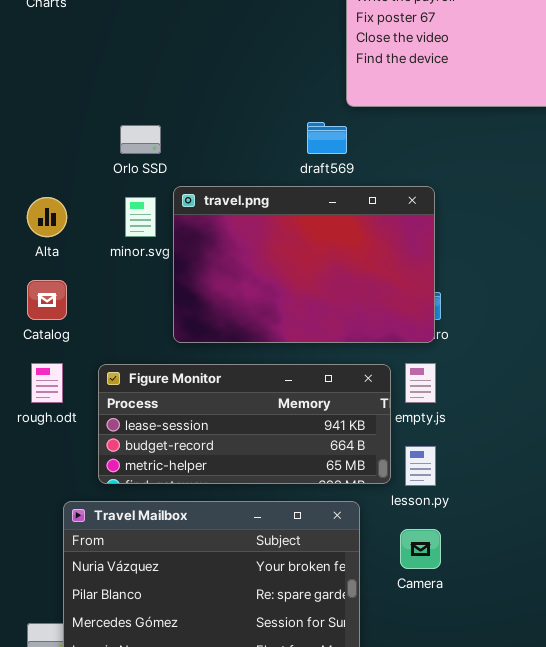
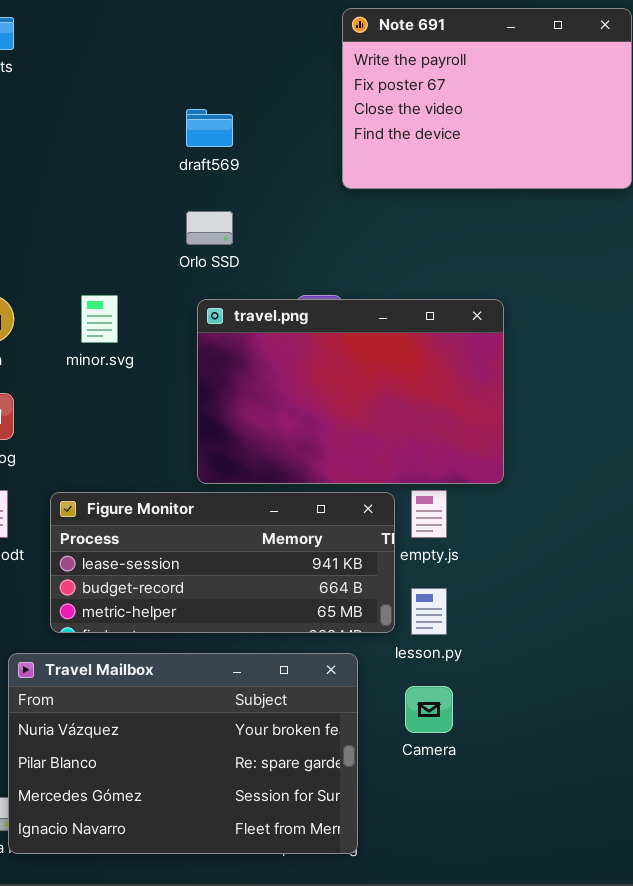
draft569: [307,122,347,154] -> [186,109,233,147], moved
Orlo SSD: [120,125,161,154] -> [186,211,233,245], moved
travel.png: [173,186,435,343] -> [197,299,504,484], moved

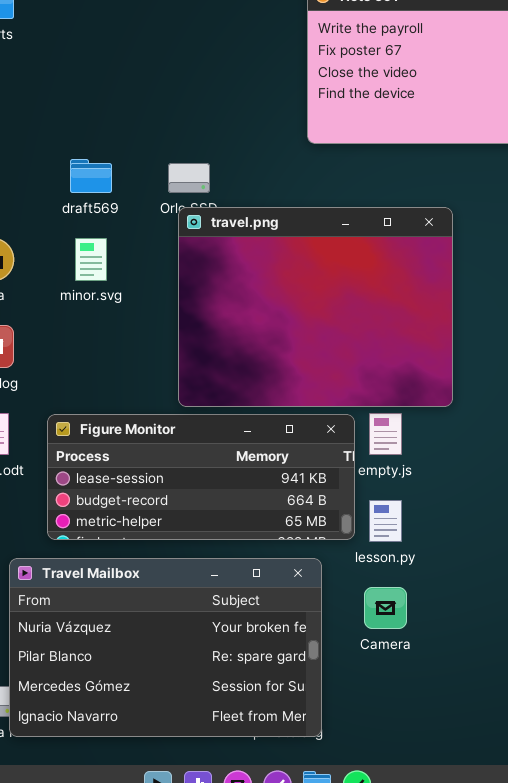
draft569: [186,109,233,147] -> [70,159,112,193], moved
travel.png: [197,299,504,484] -> [178,207,453,407], resized

